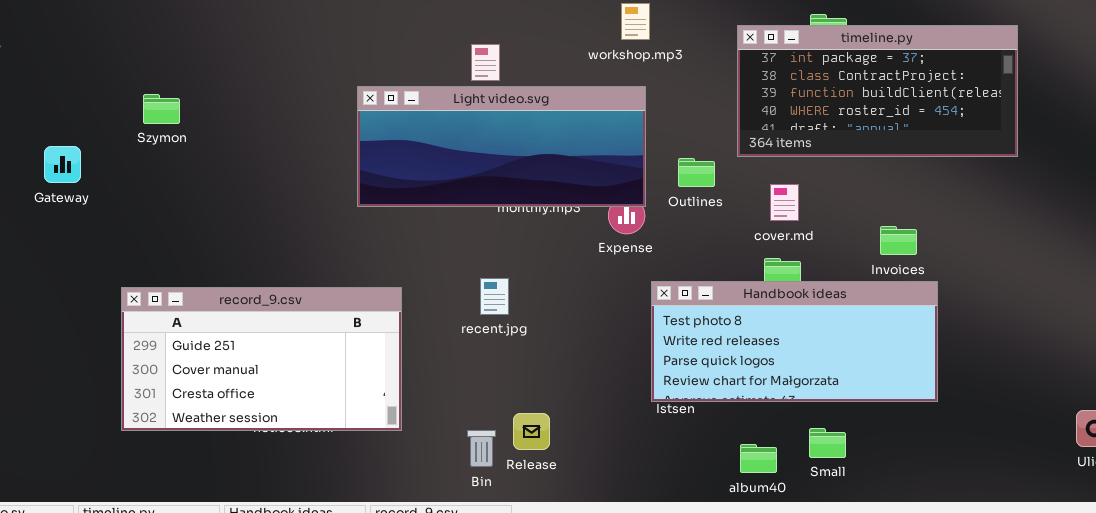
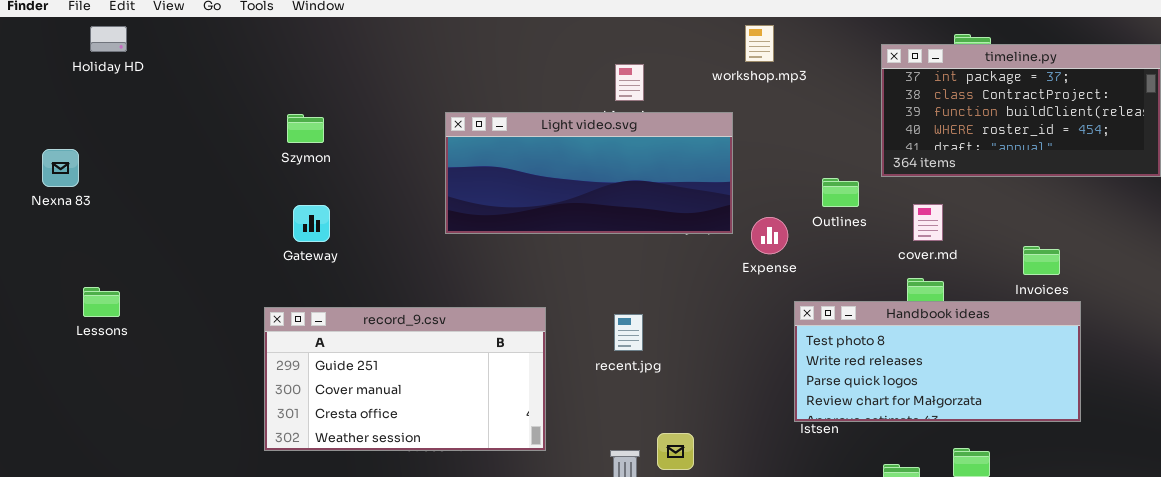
workshop.mp3: [621,3,650,40] -> [745,25,774,62], moved
Light video.svg: [357,86,646,207] -> [445,112,733,234], moved
Gateway: [44,146,81,183] -> [293,205,330,242], moved
recent.jpg: [480,278,509,315] -> [614,314,643,351], moved

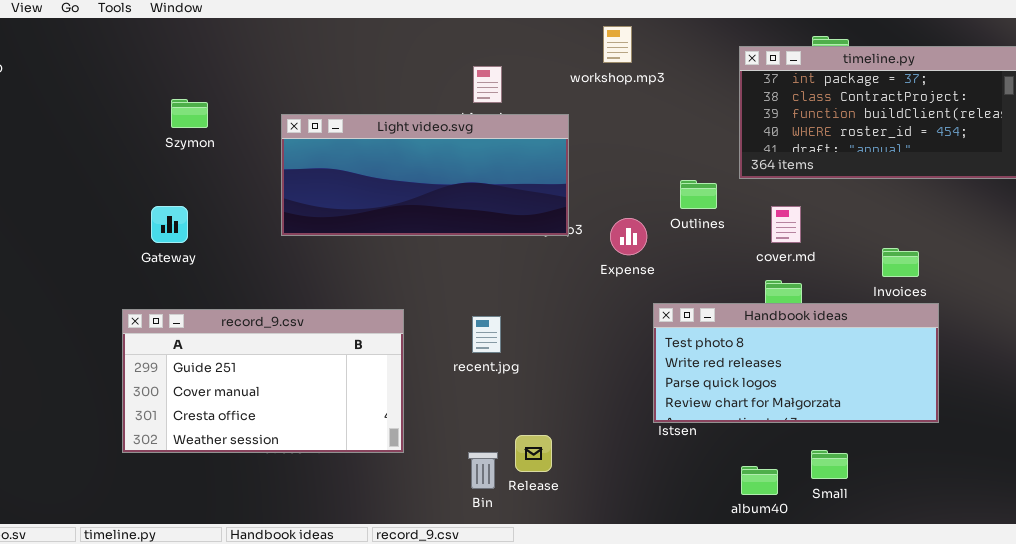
Light video.svg: [445,112,733,234] -> [281,114,569,236], moved
Szymon: [287,114,324,143] -> [171,99,208,128], moved

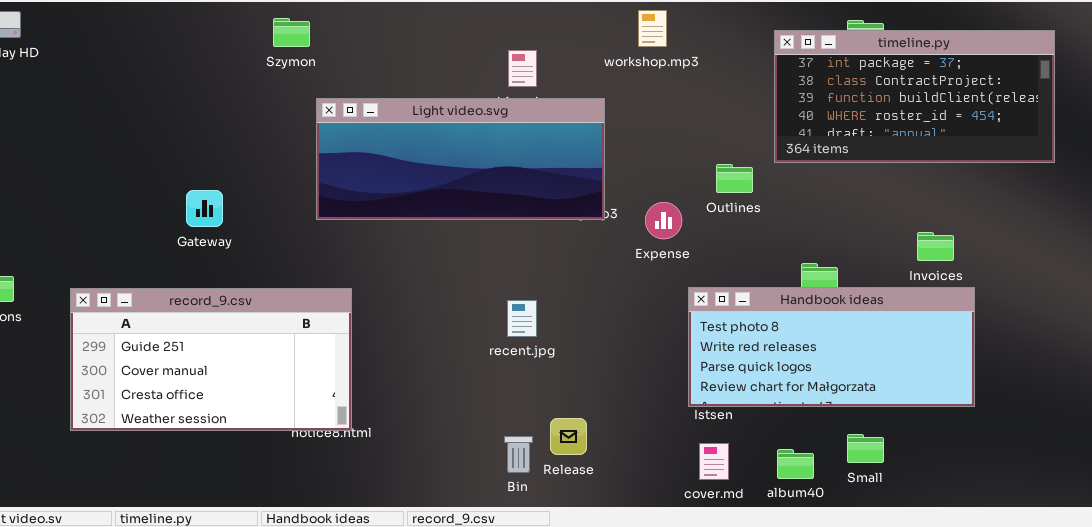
Szymon: [171,99,208,128] -> [273,18,310,47], moved
cover.md: [771,206,801,243] -> [699,443,729,480], moved
record_9.csv: [122,309,404,453] -> [70,288,352,431], moved

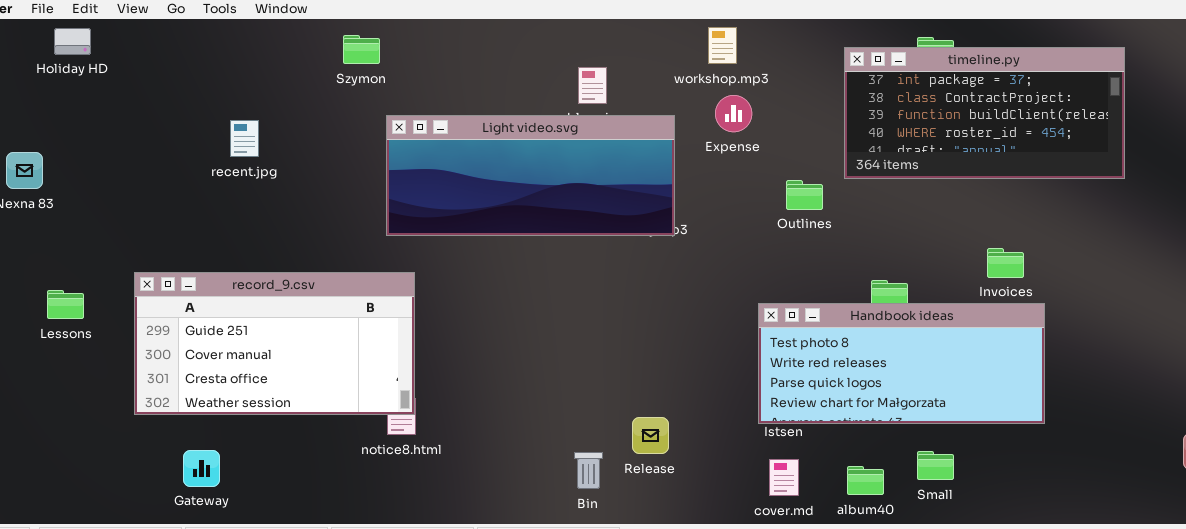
Gateway: [186,190,223,227] -> [183,450,220,487], moved
Expense: [645,202,682,239] -> [715,95,752,132], moved
record_9.csv: [70,288,352,431] -> [134,272,415,415], moved
recent.jpg: [507,300,537,337] -> [230,120,259,157], moved
Release: [550,418,587,455] -> [632,417,669,454], moved

